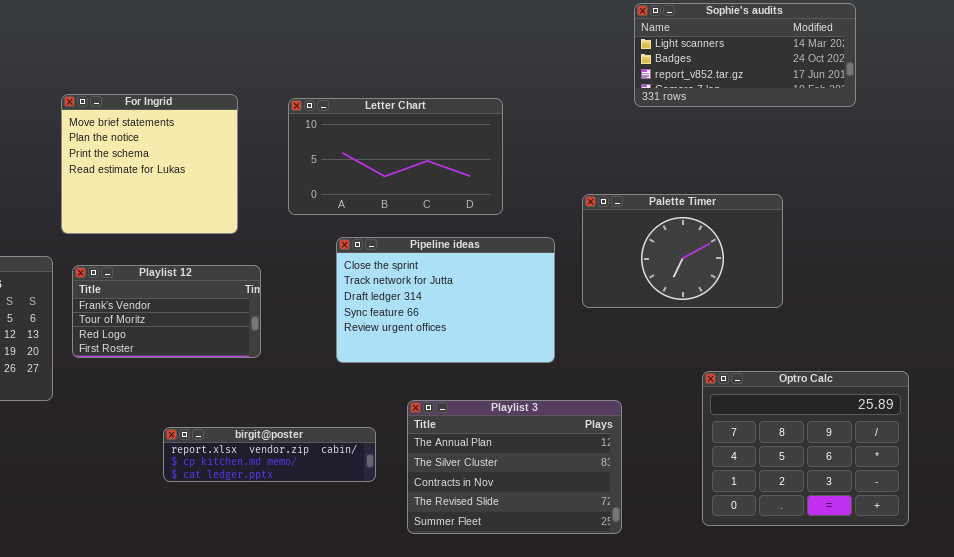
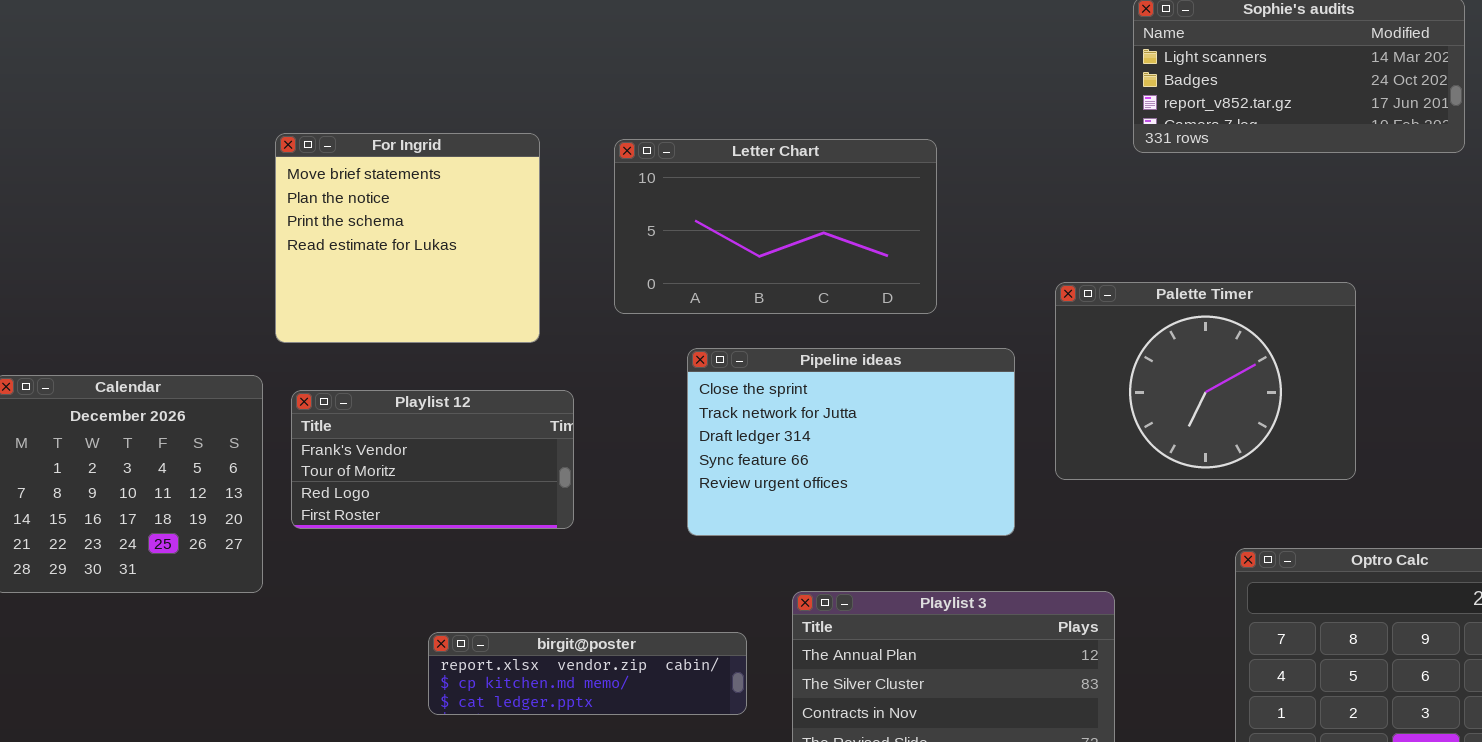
Palette Timer: [582,194,783,308] -> [1055,282,1356,480], resized

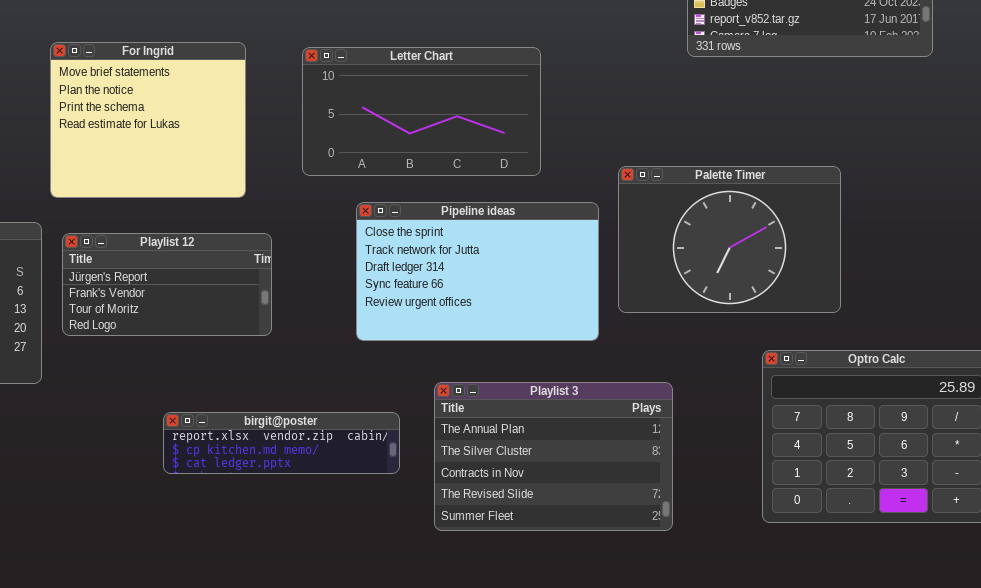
Palette Timer: [1055,282,1356,480] -> [618,166,841,313], moved
Playlist 12: [291,390,574,529] -> [62,233,272,336], scrolled up 1 row

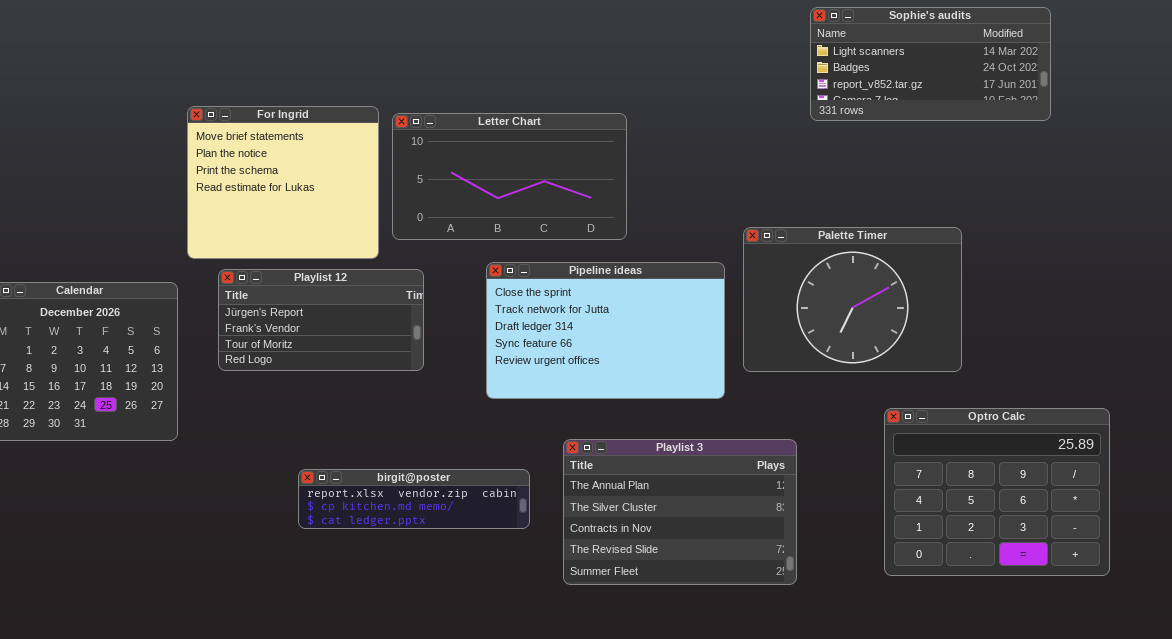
Letter Chart: [302,47,541,176] -> [392,113,627,240], moved
Playlist 12: [62,233,272,336] -> [218,269,424,371], moved

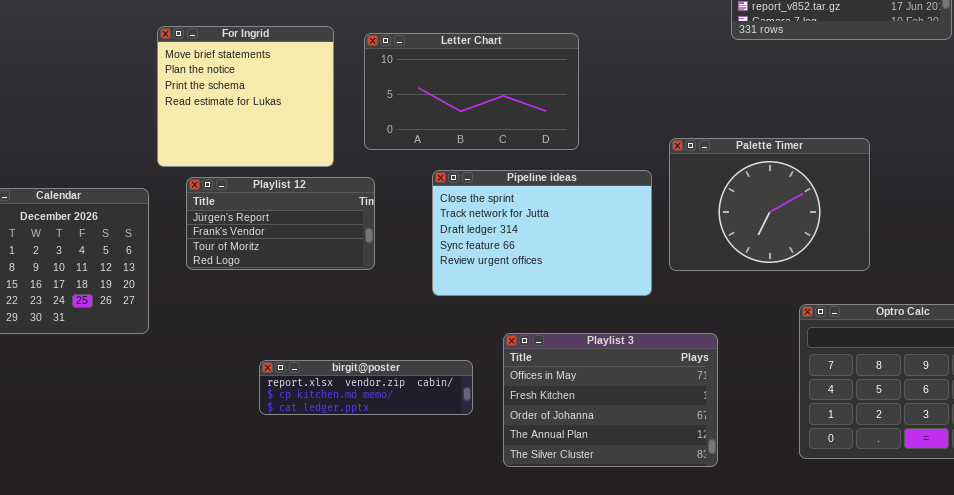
Letter Chart: [392,113,627,240] -> [364,33,579,150], moved
Playlist 3: [563,439,797,585] -> [503,333,718,467], scrolled up 3 rows

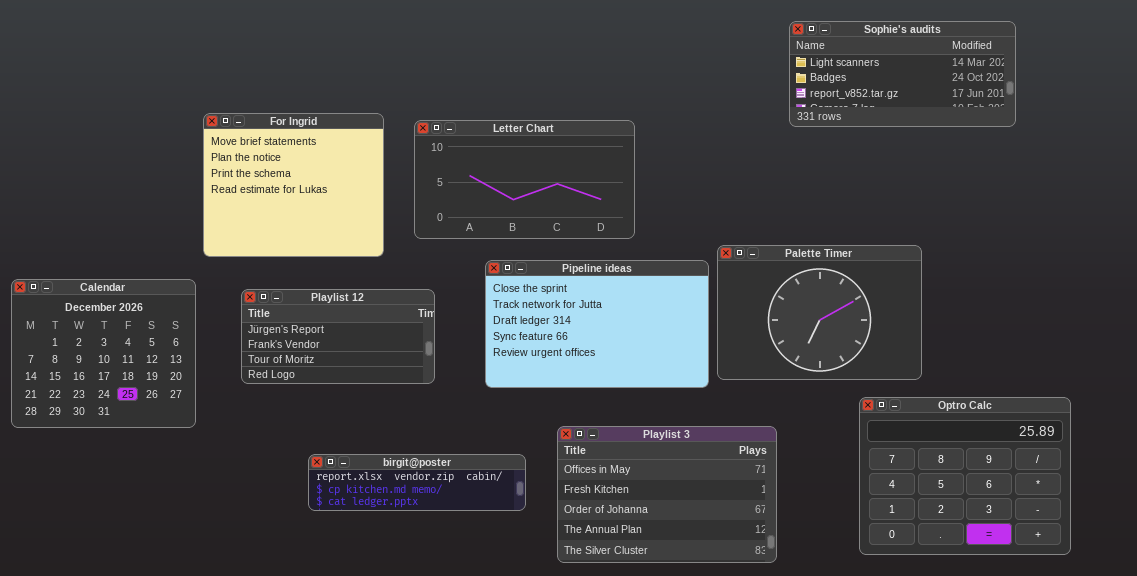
Palette Timer: [669,138,870,271] -> [717,245,922,380], moved
Playlist 12: [186,177,375,270] -> [241,289,435,384], moved

